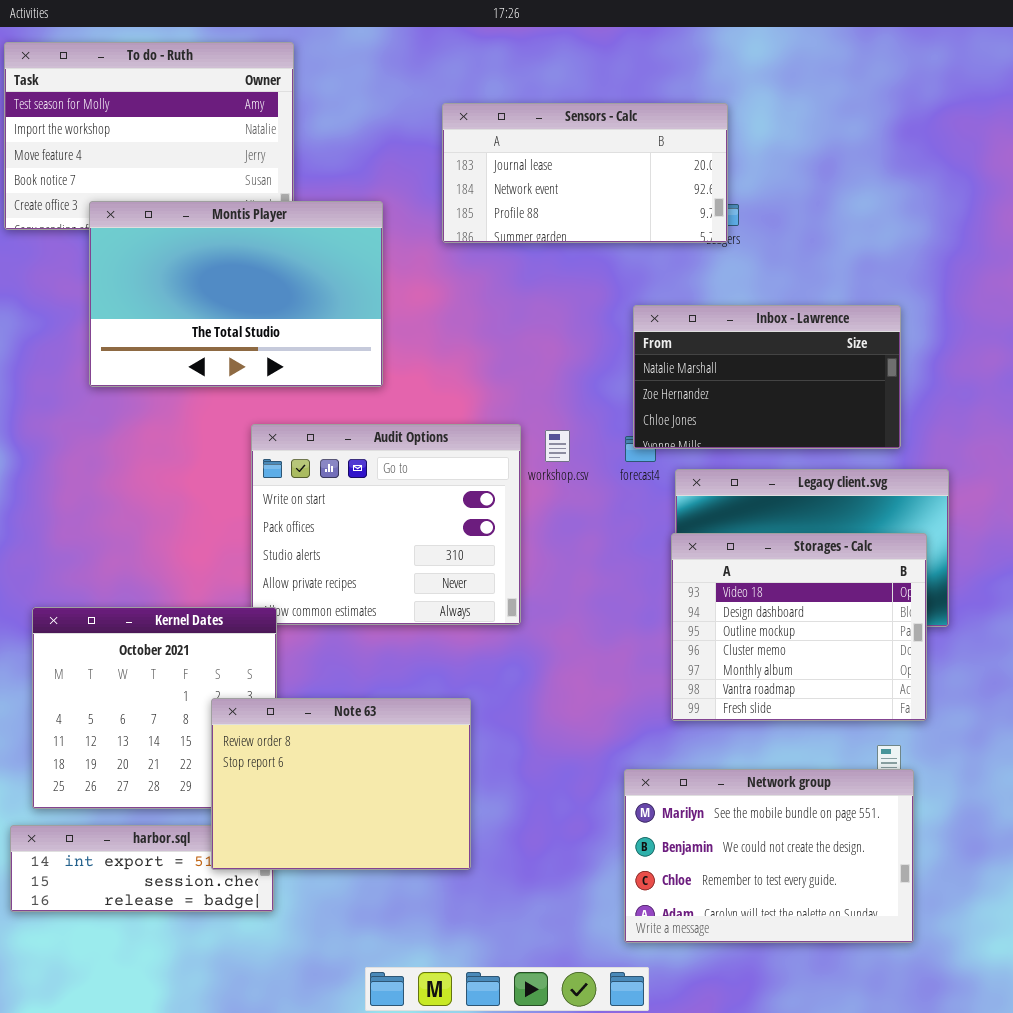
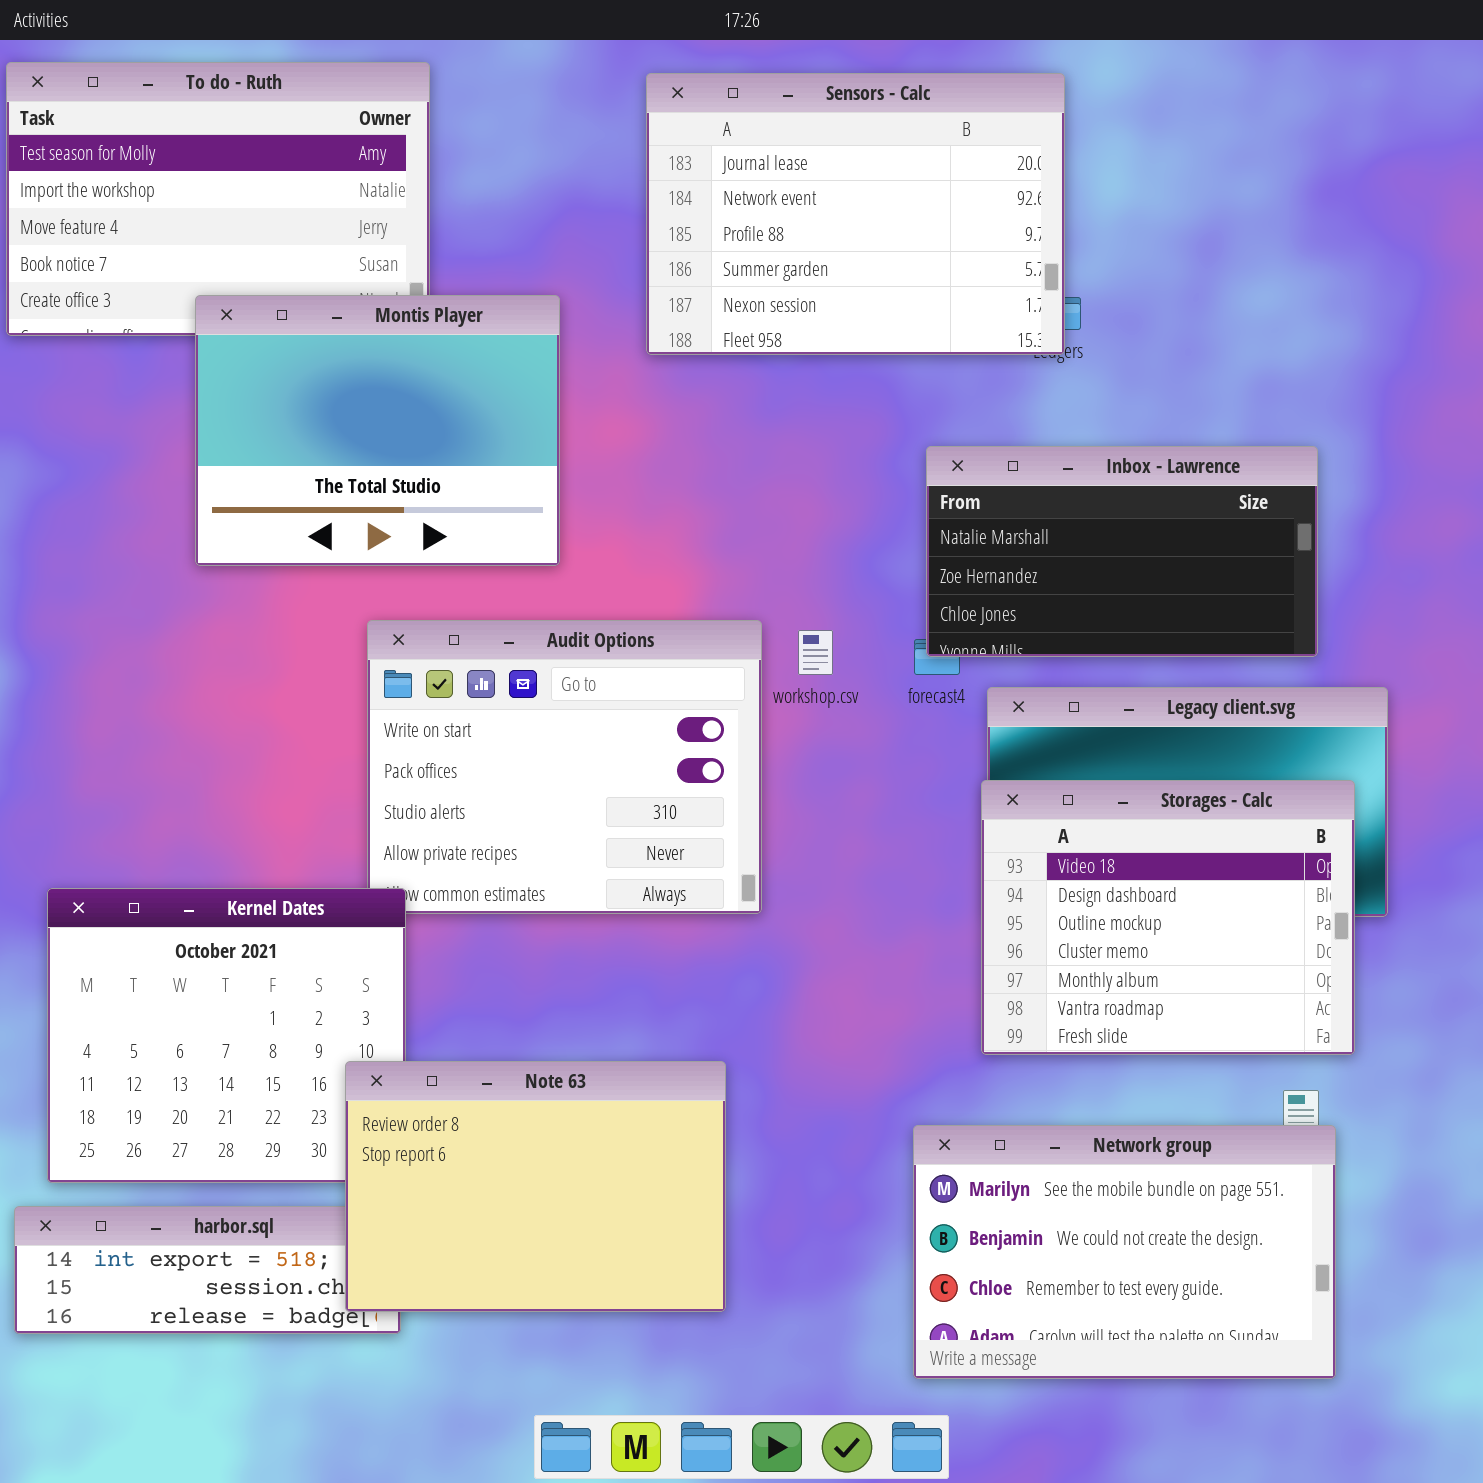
Sensors - Calc: [442,103,728,243] -> [646,73,1065,355], resized
Montis Player: [89,201,383,387] -> [195,295,560,566], resized
Note 63: [211,698,471,870] -> [345,1061,726,1312], moved

